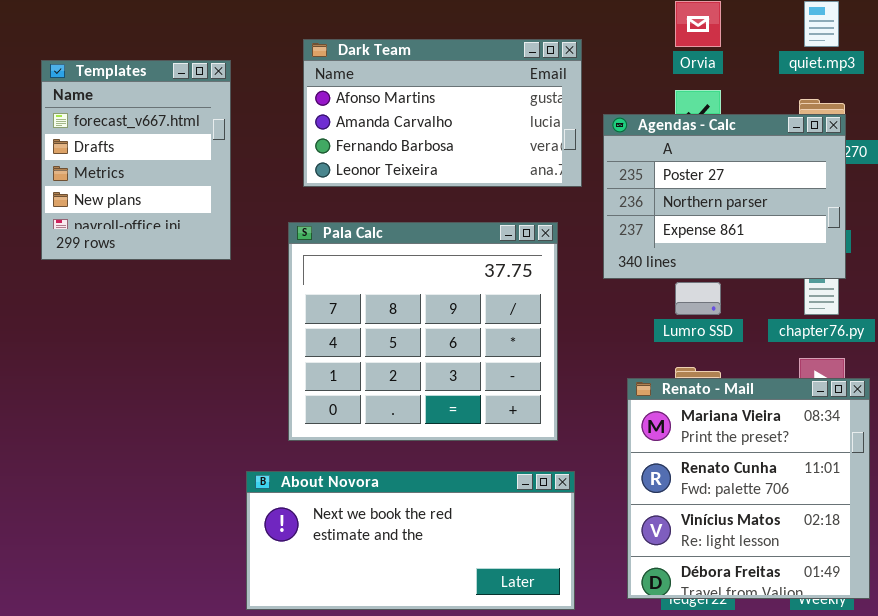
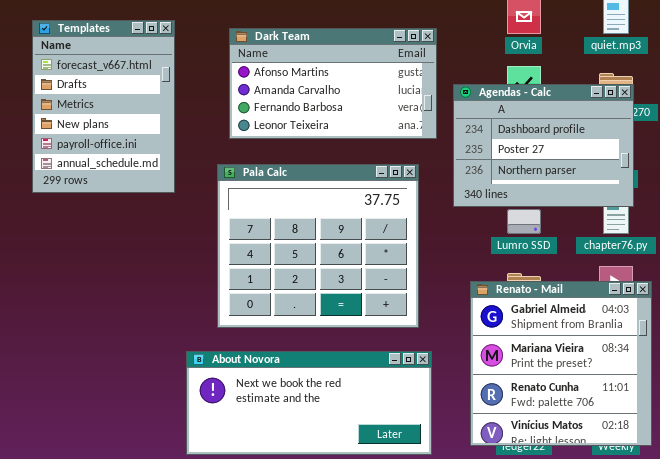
Templates: [41,60,231,260] -> [32,20,175,193], resized
Agendas - Calc: [603,114,846,279] -> [453,84,634,207], scrolled up 1 row
Renato - Mail: [627,378,870,599] -> [470,281,652,446], scrolled up 1 row

